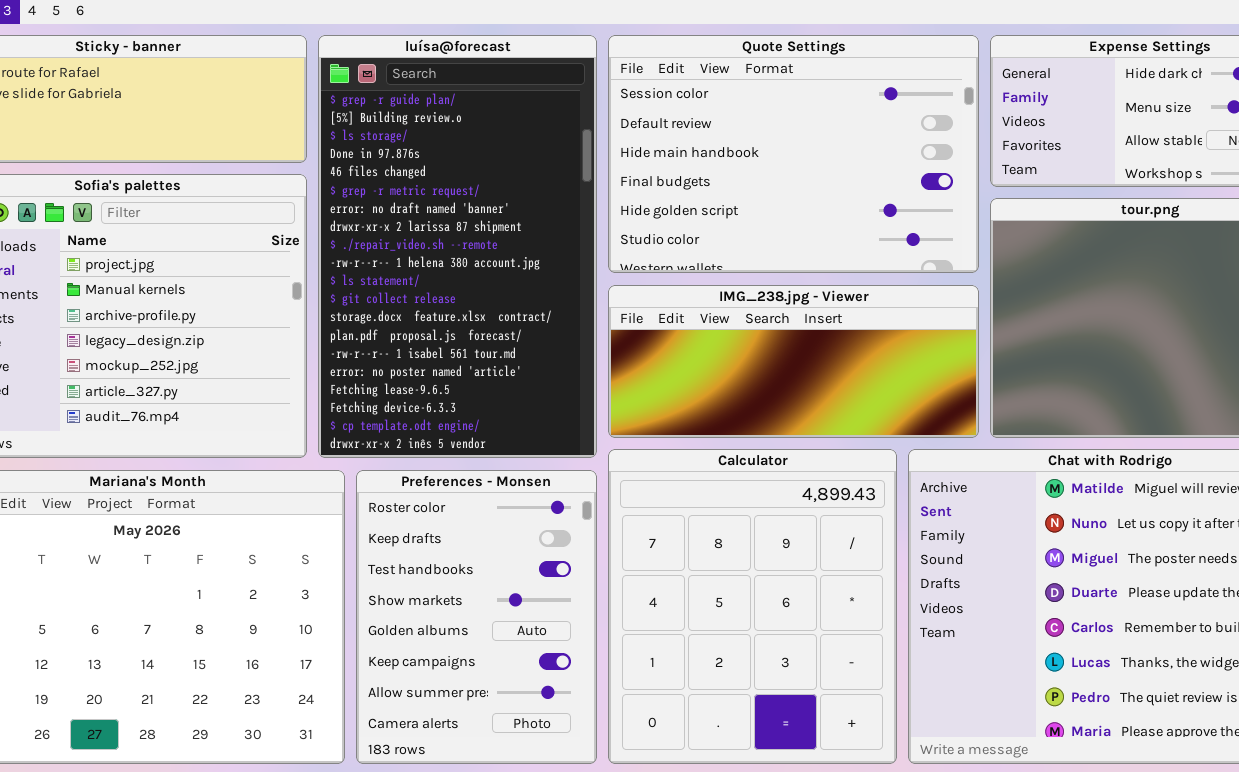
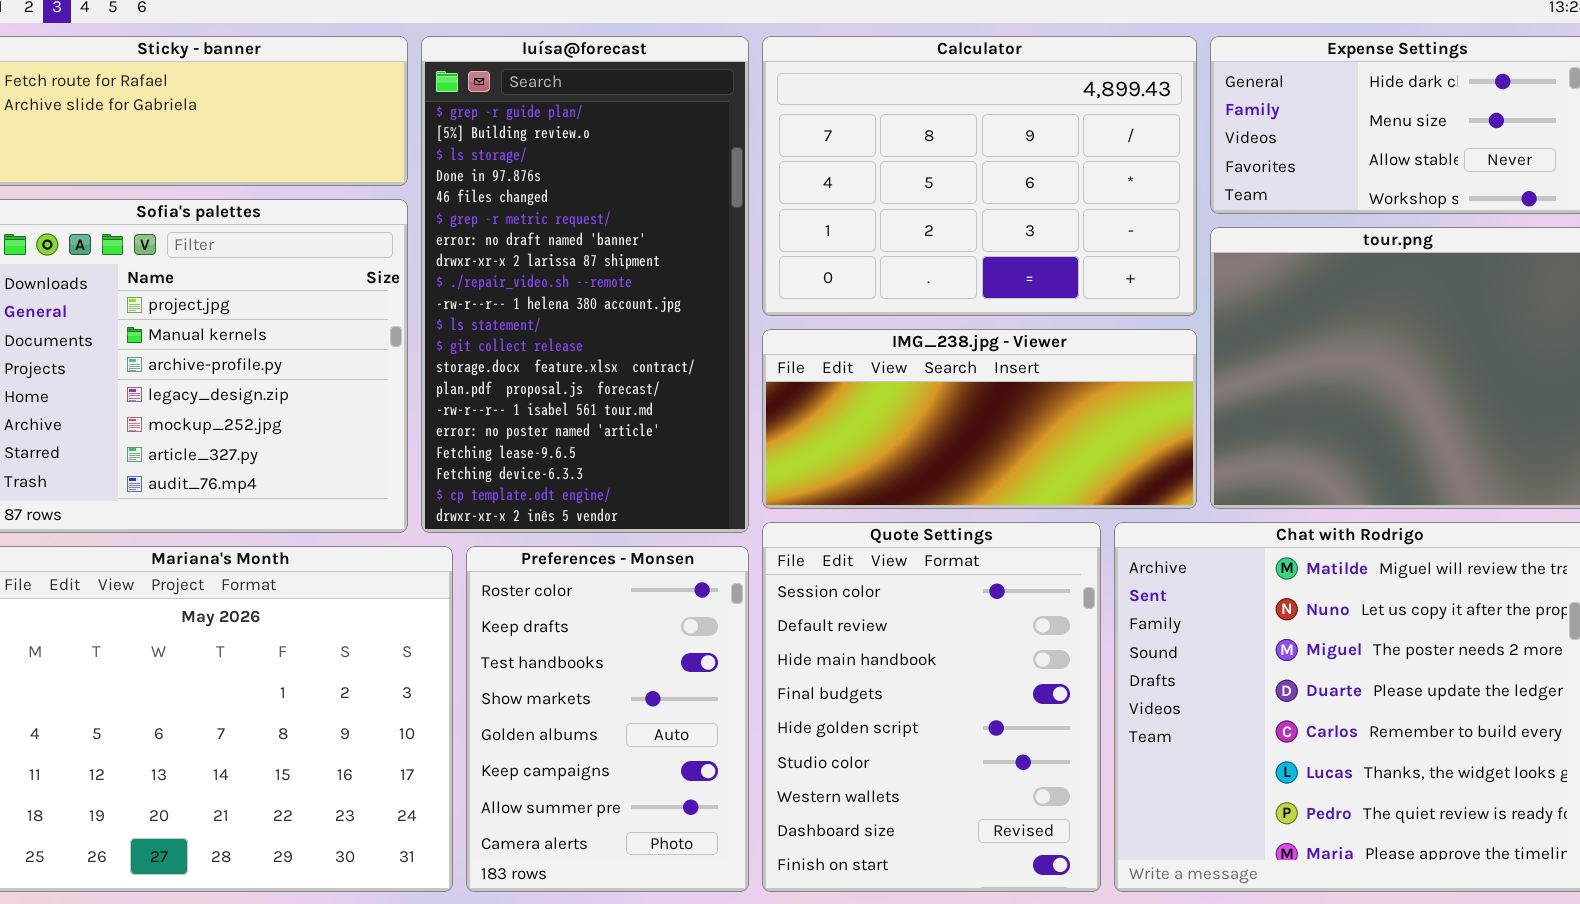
Quote Settings: [608,35,979,273] -> [762,522,1101,892], moved, resized
Calculator: [608,449,897,764] -> [762,36,1197,316], moved, resized

